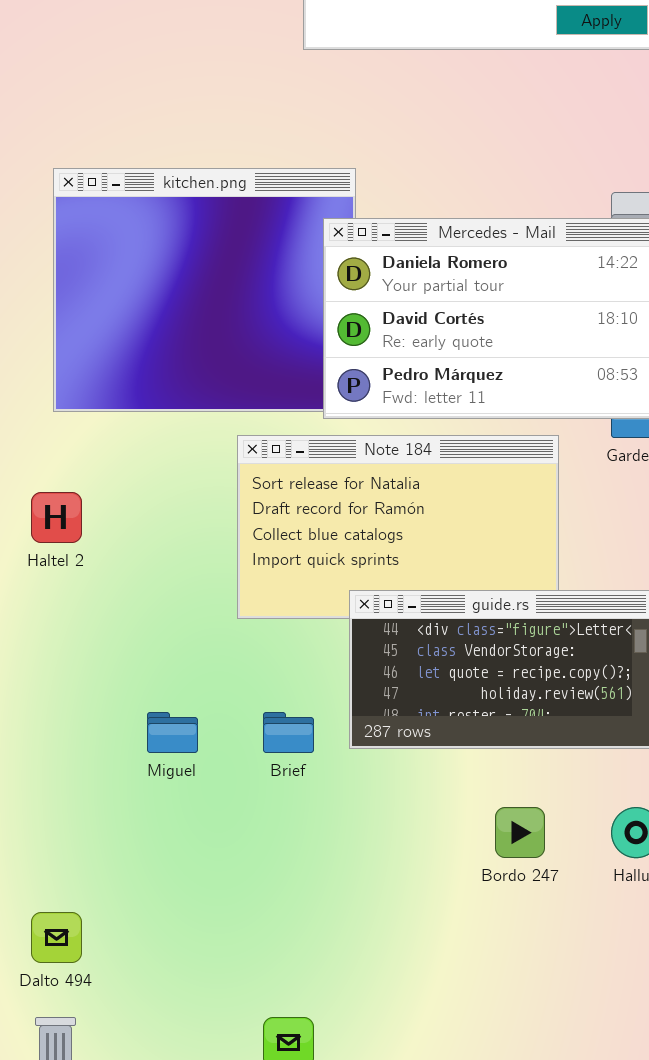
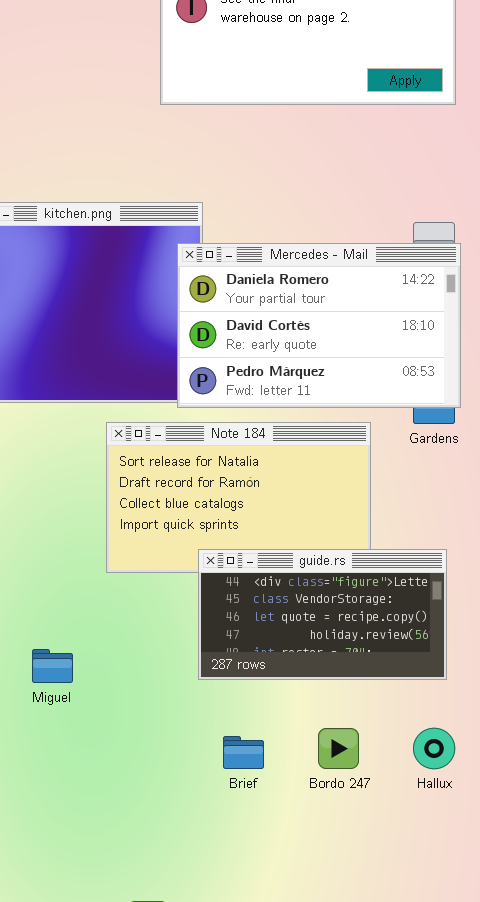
Brief: [263,712,314,753] -> [223,736,264,769], moved

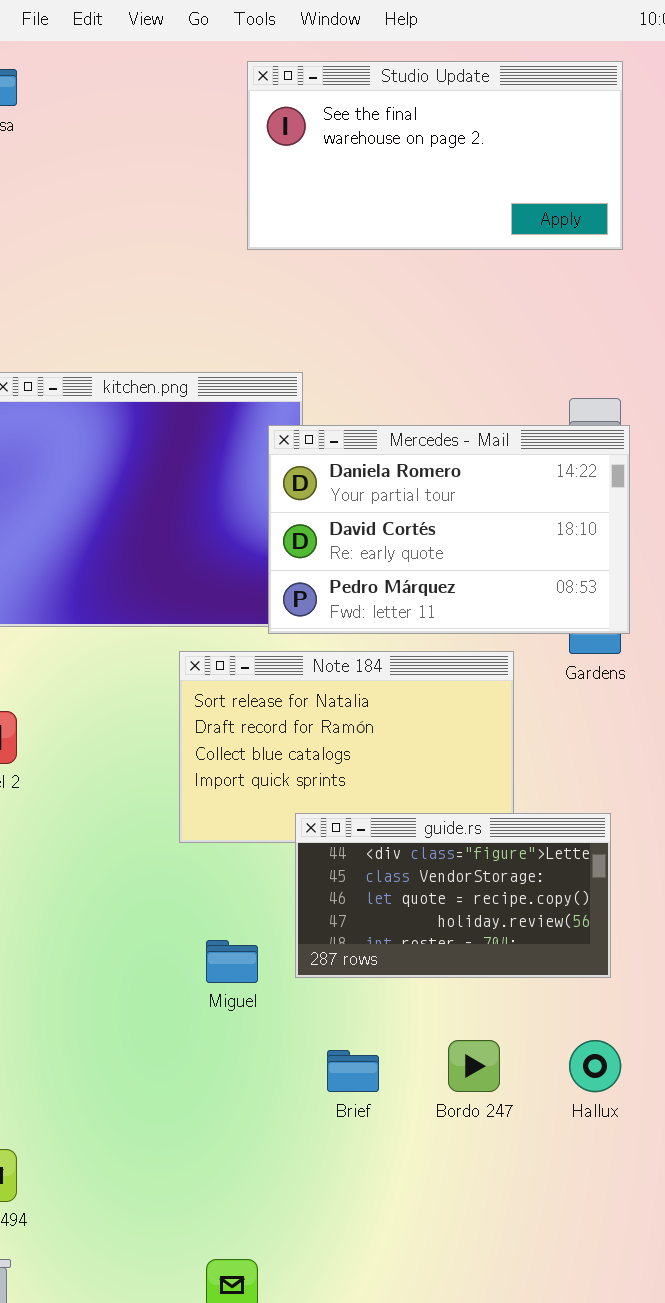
Miguel: [32,649,73,683] -> [206,940,258,983], moved

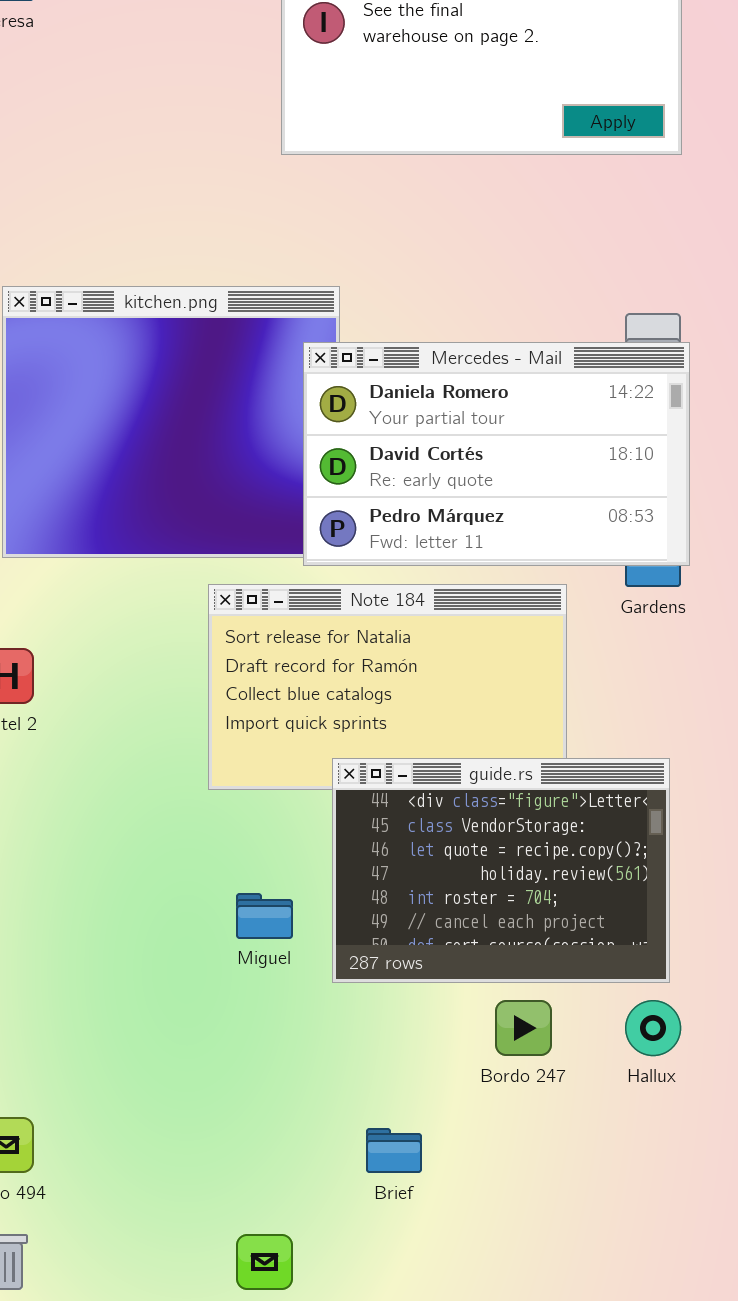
guide.rs: [295,813,611,978] -> [332,758,670,983], resized
Brief: [327,1050,379,1092] -> [366,1128,422,1173], moved

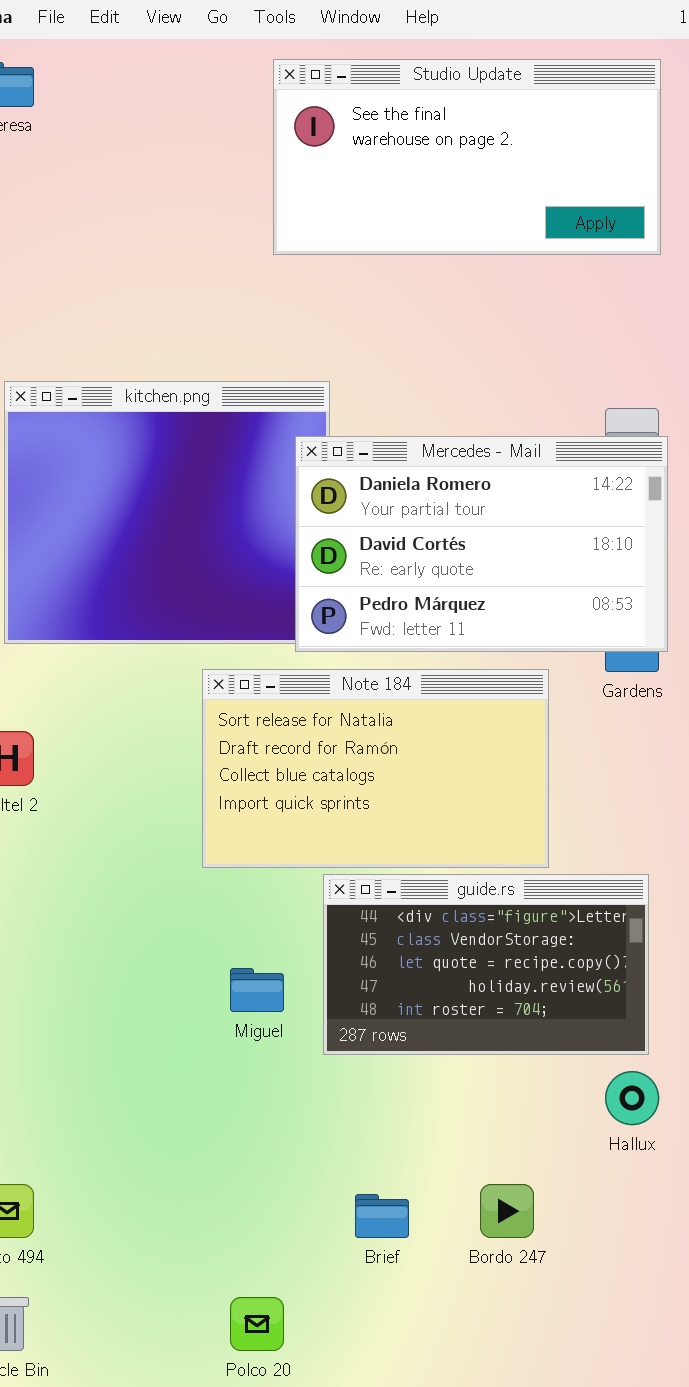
guide.rs: [332,758,670,983] -> [323,874,649,1055], resized
Bordo 247: [495,1000,552,1056] -> [480,1184,534,1238], moved

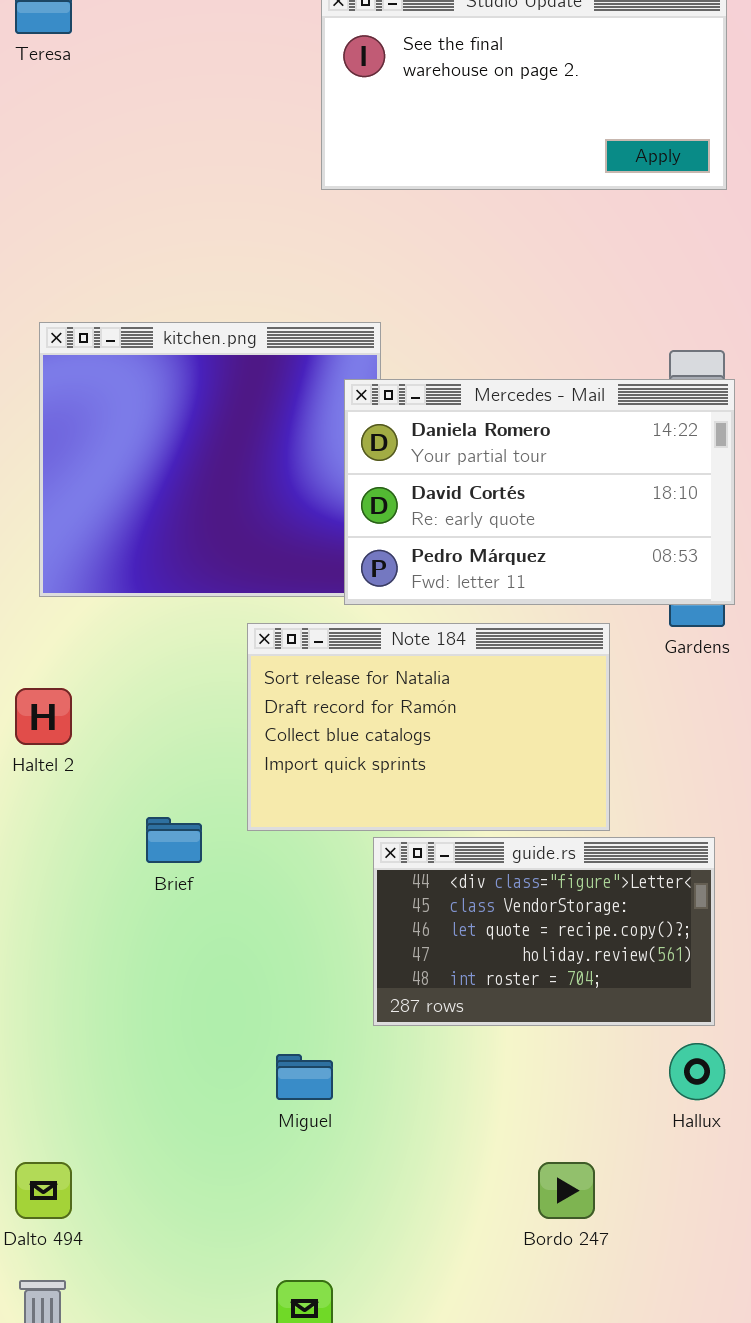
Miguel: [230,968,284,1012] -> [276,1054,333,1100], moved
Brief: [355,1194,409,1238] -> [146,817,202,863], moved

